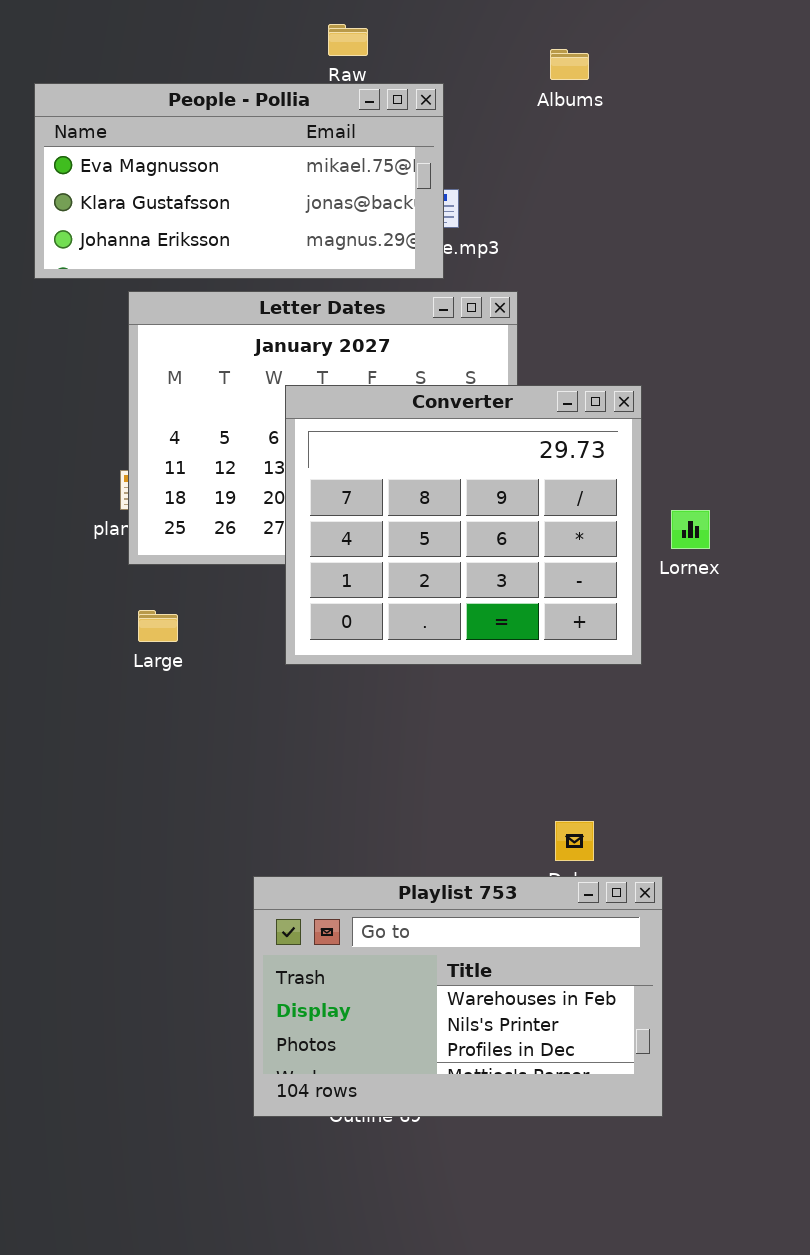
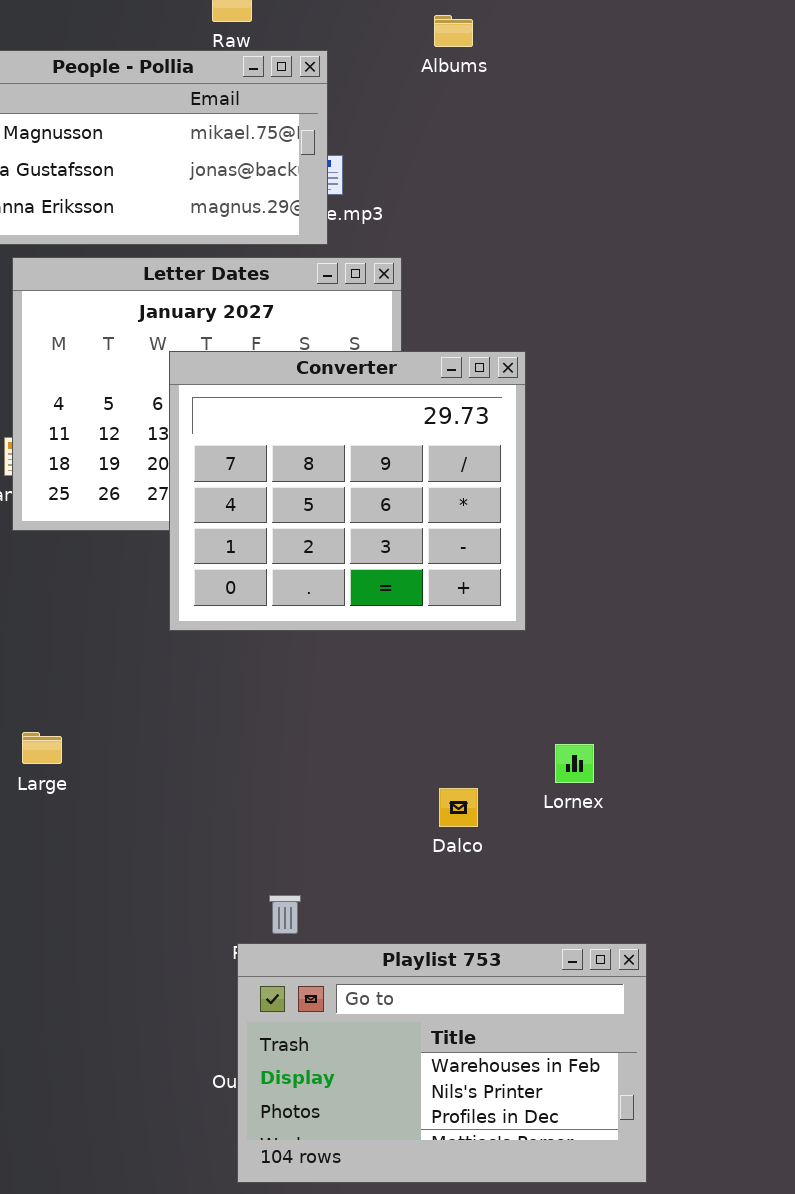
Lornex: [671,510,710,549] -> [555,744,594,783], moved
Large: [138,610,178,642] -> [22,732,62,764], moved
Playlist 753: [253,876,663,1117] -> [237,943,647,1183], moved

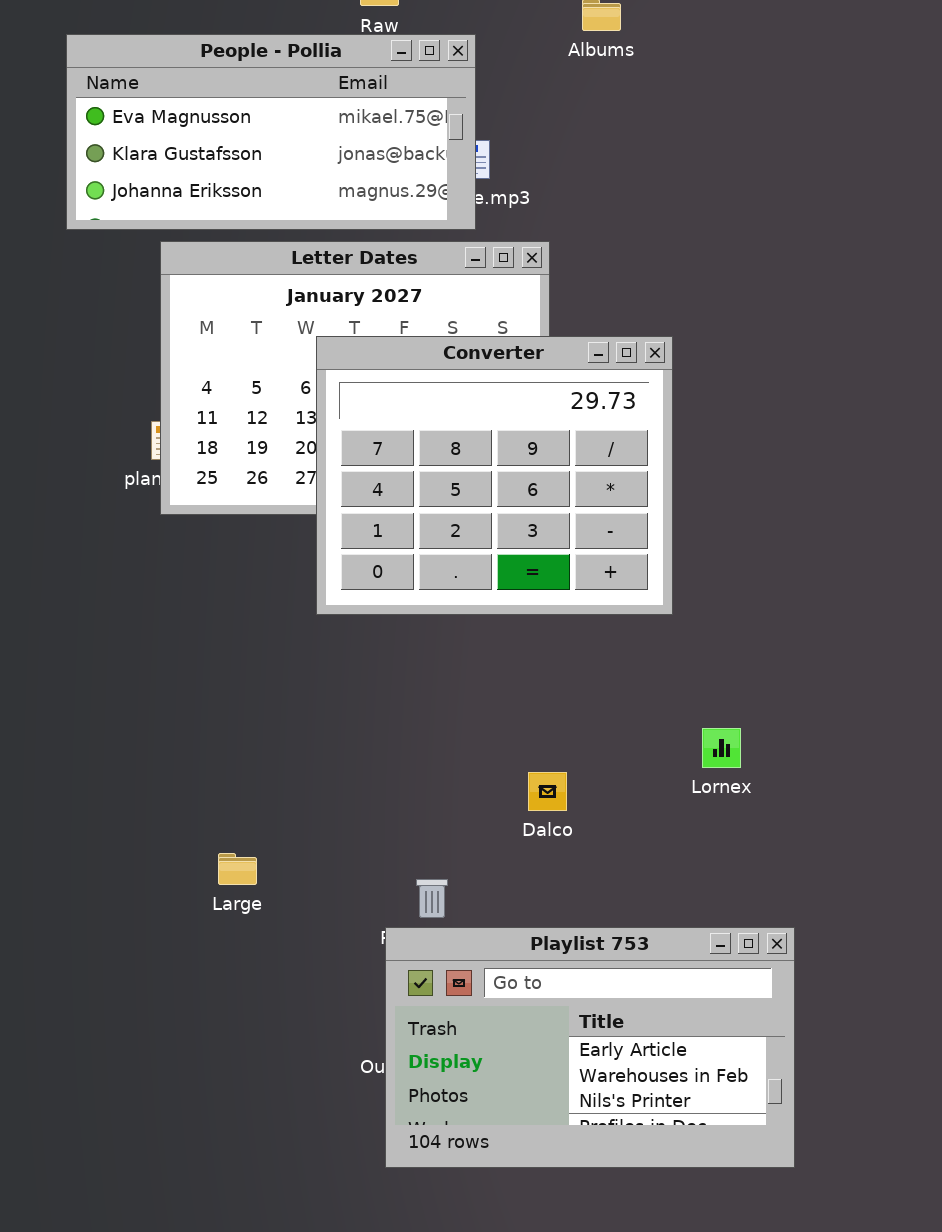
Large: [22,732,62,764] -> [218,853,257,885], moved
Dalco: [439,788,478,827] -> [528,772,567,811], moved
Playlist 753: [237,943,647,1183] -> [385,927,795,1168], scrolled up 1 row

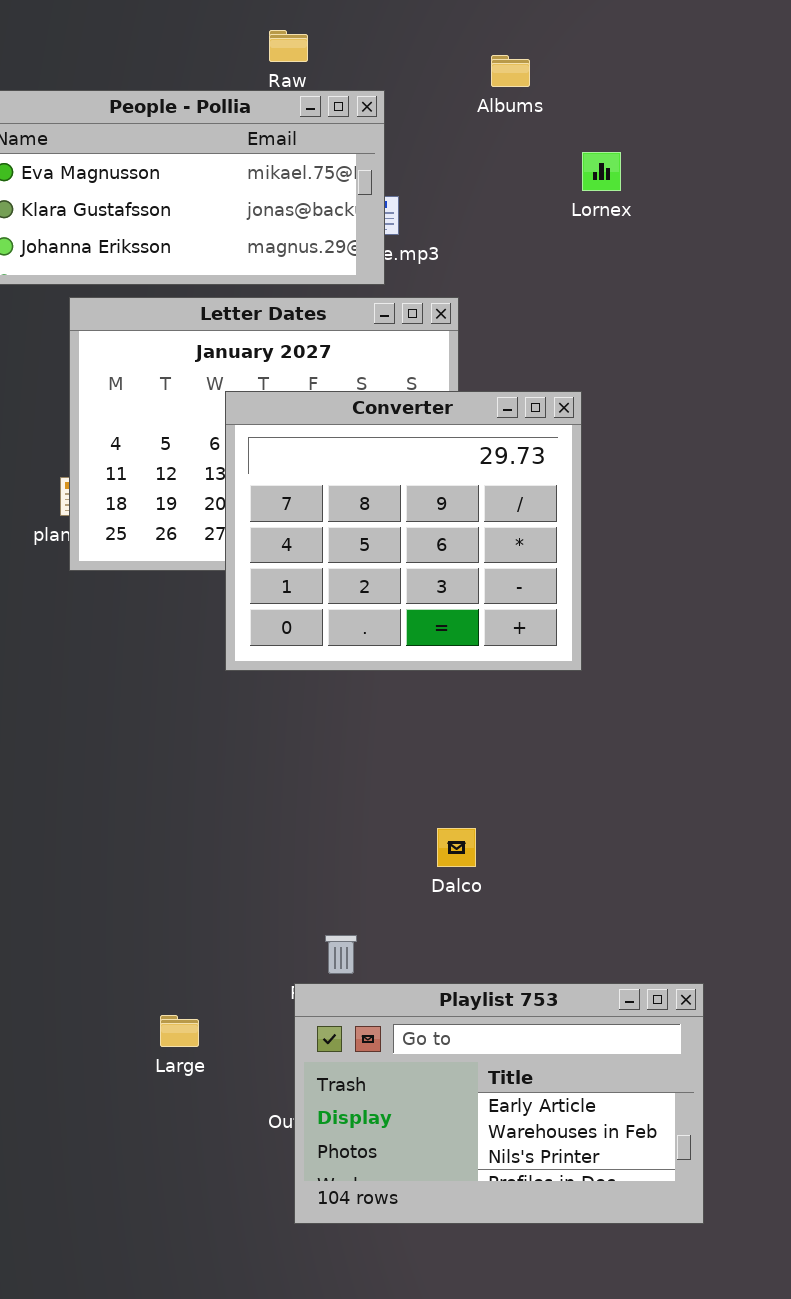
Lornex: [702,728,741,768] -> [582,152,621,191], moved
Large: [218,853,257,885] -> [160,1015,199,1047], moved

